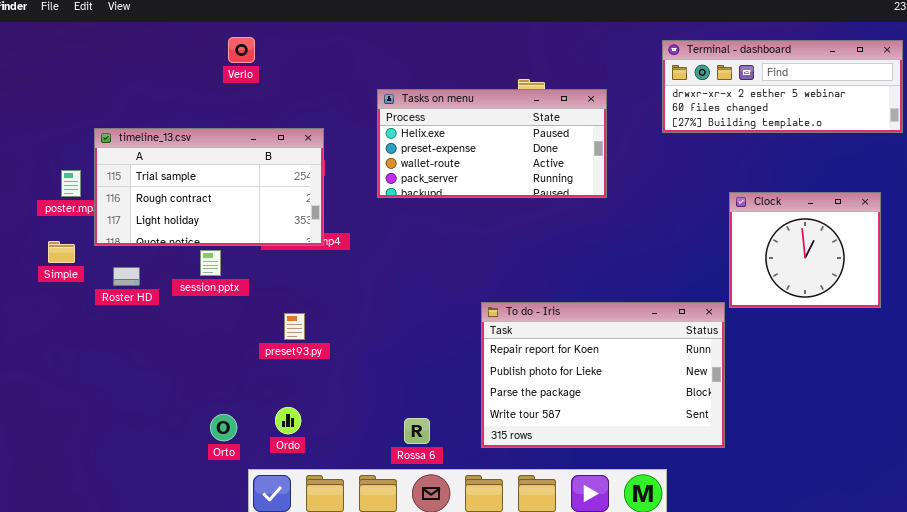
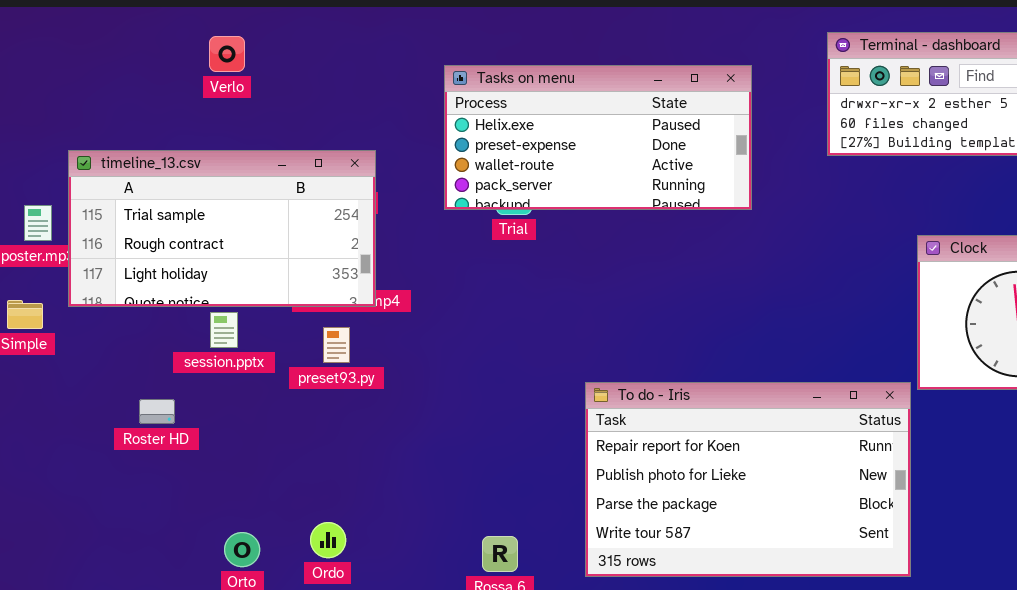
Verlo: [228,37,255,63] -> [209,36,245,72], moved
Tasks on menu: [377,89,607,198] -> [444,65,752,210], moved
Roster HD: [113,267,140,286] -> [139,399,175,424], moved
preset93.py: [284,313,305,340] -> [323,327,350,363], moved

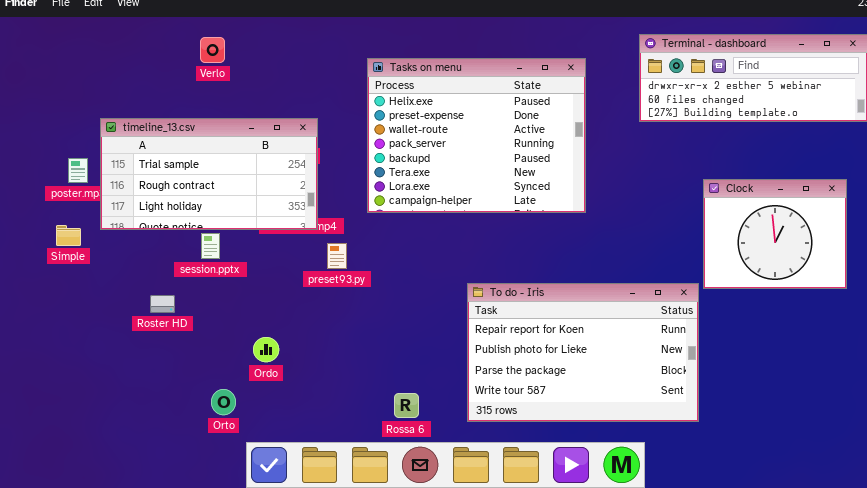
Tasks on menu: [444,65,752,210] -> [367,58,586,213], resized
preset93.py: [323,327,350,363] -> [327,243,347,269], moved
Ordo: [310,522,346,558] -> [253,337,279,362], moved

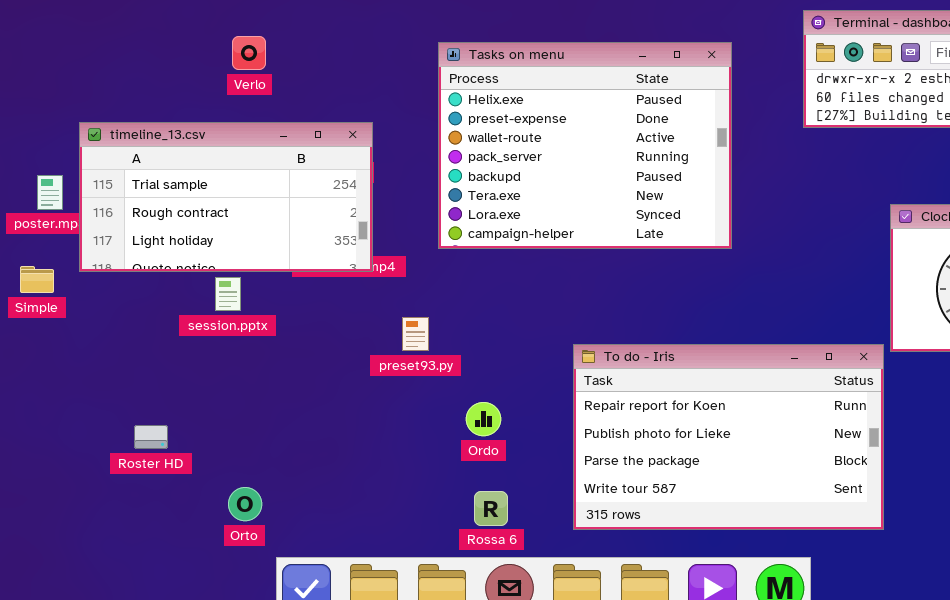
Verlo: [200,37,225,63] -> [232,36,266,70], moved
preset93.py: [327,243,347,269] -> [402,317,429,351], moved
Roster HD: [150,295,175,313] -> [134,425,168,449], moved
Ordo: [253,337,279,362] -> [466,402,501,436], moved

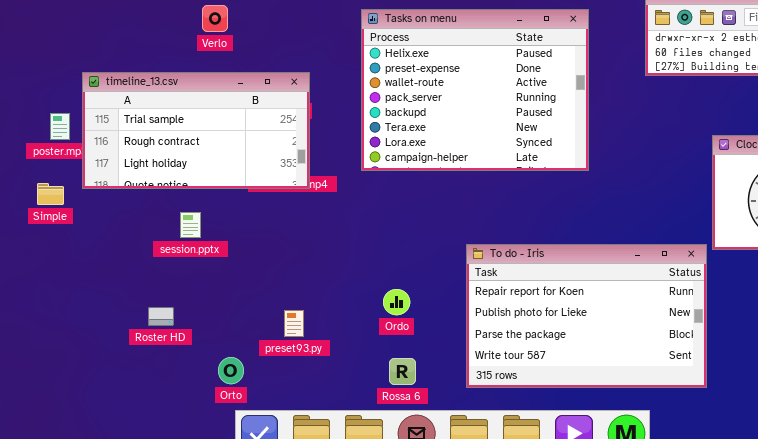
session.pptx: [215,277,241,311] -> [180,212,201,238], moved
preset93.py: [402,317,429,351] -> [284,310,304,337], moved
Roster HD: [134,425,168,449] -> [148,307,174,326], moved
Orto: [228,487,262,521] -> [218,357,244,384], moved

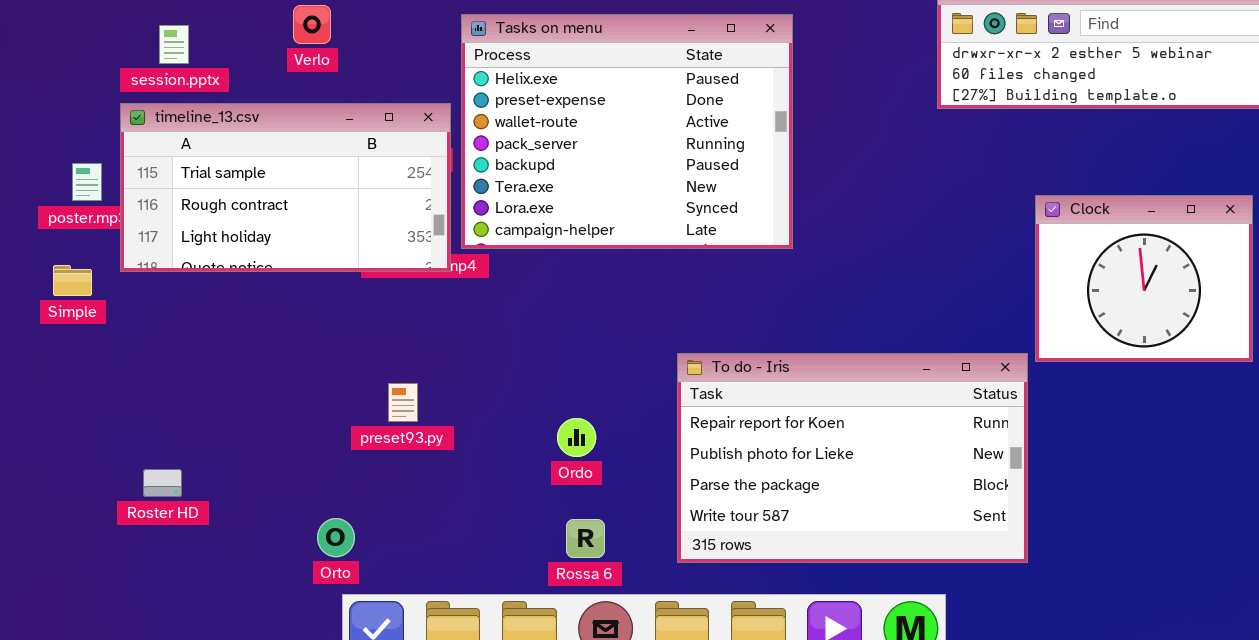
Tasks on menu: [361,9,589,171] -> [461,14,793,249], moved
session.pptx: [180,212,201,238] -> [159,25,189,64], moved
Roster HD: [148,307,174,326] -> [143,469,182,497], moved
preset93.py: [284,310,304,337] -> [388,383,418,422], moved

